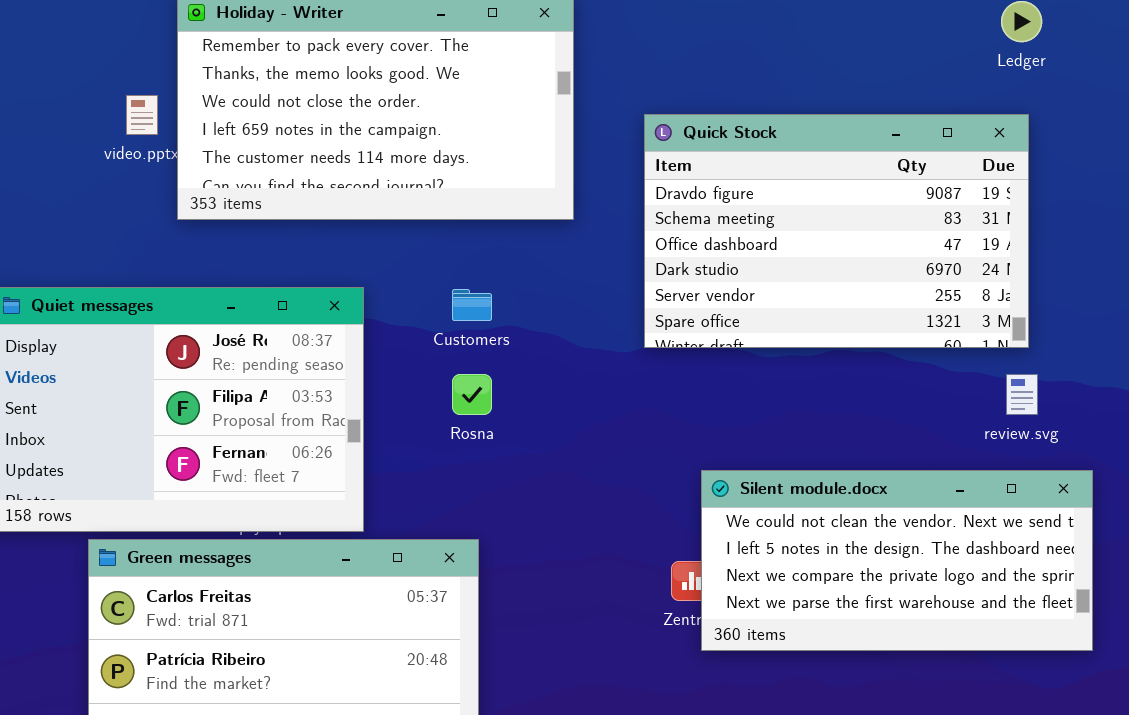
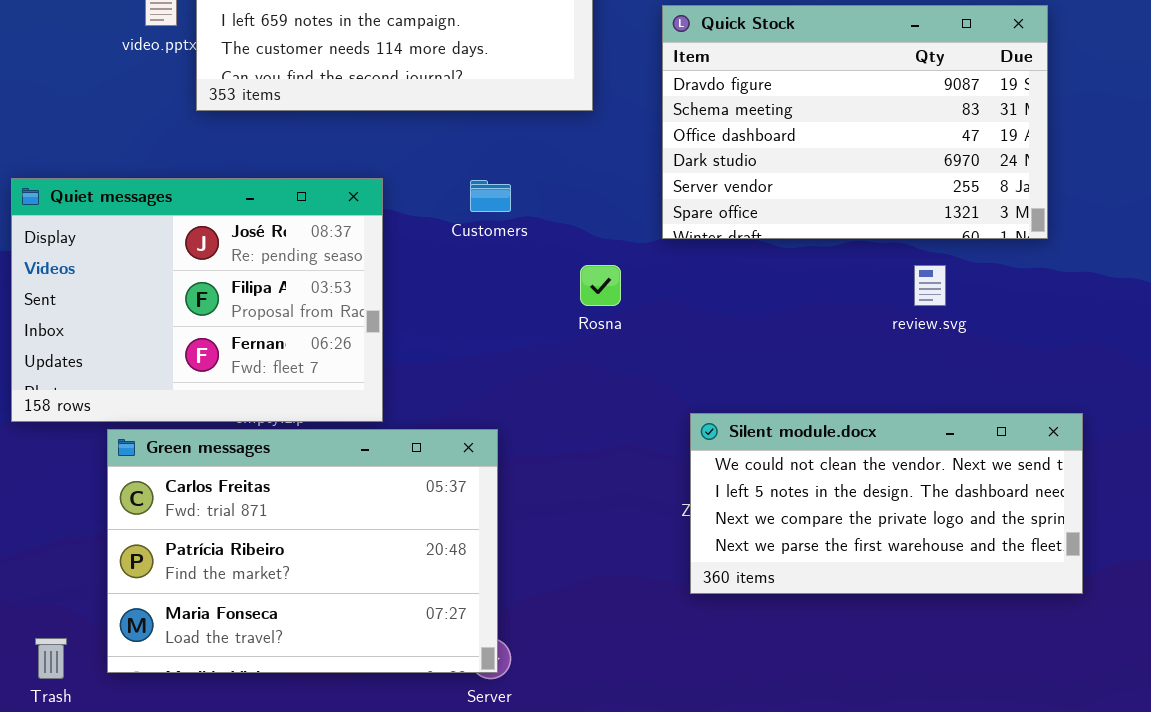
Rosna: [452,374,492,415] -> [580,265,621,306], moved
review.svg: [1006,374,1038,415] -> [914,265,946,306], moved
Silent module.docx: [701,470,1093,651] -> [690,413,1083,594], moved

